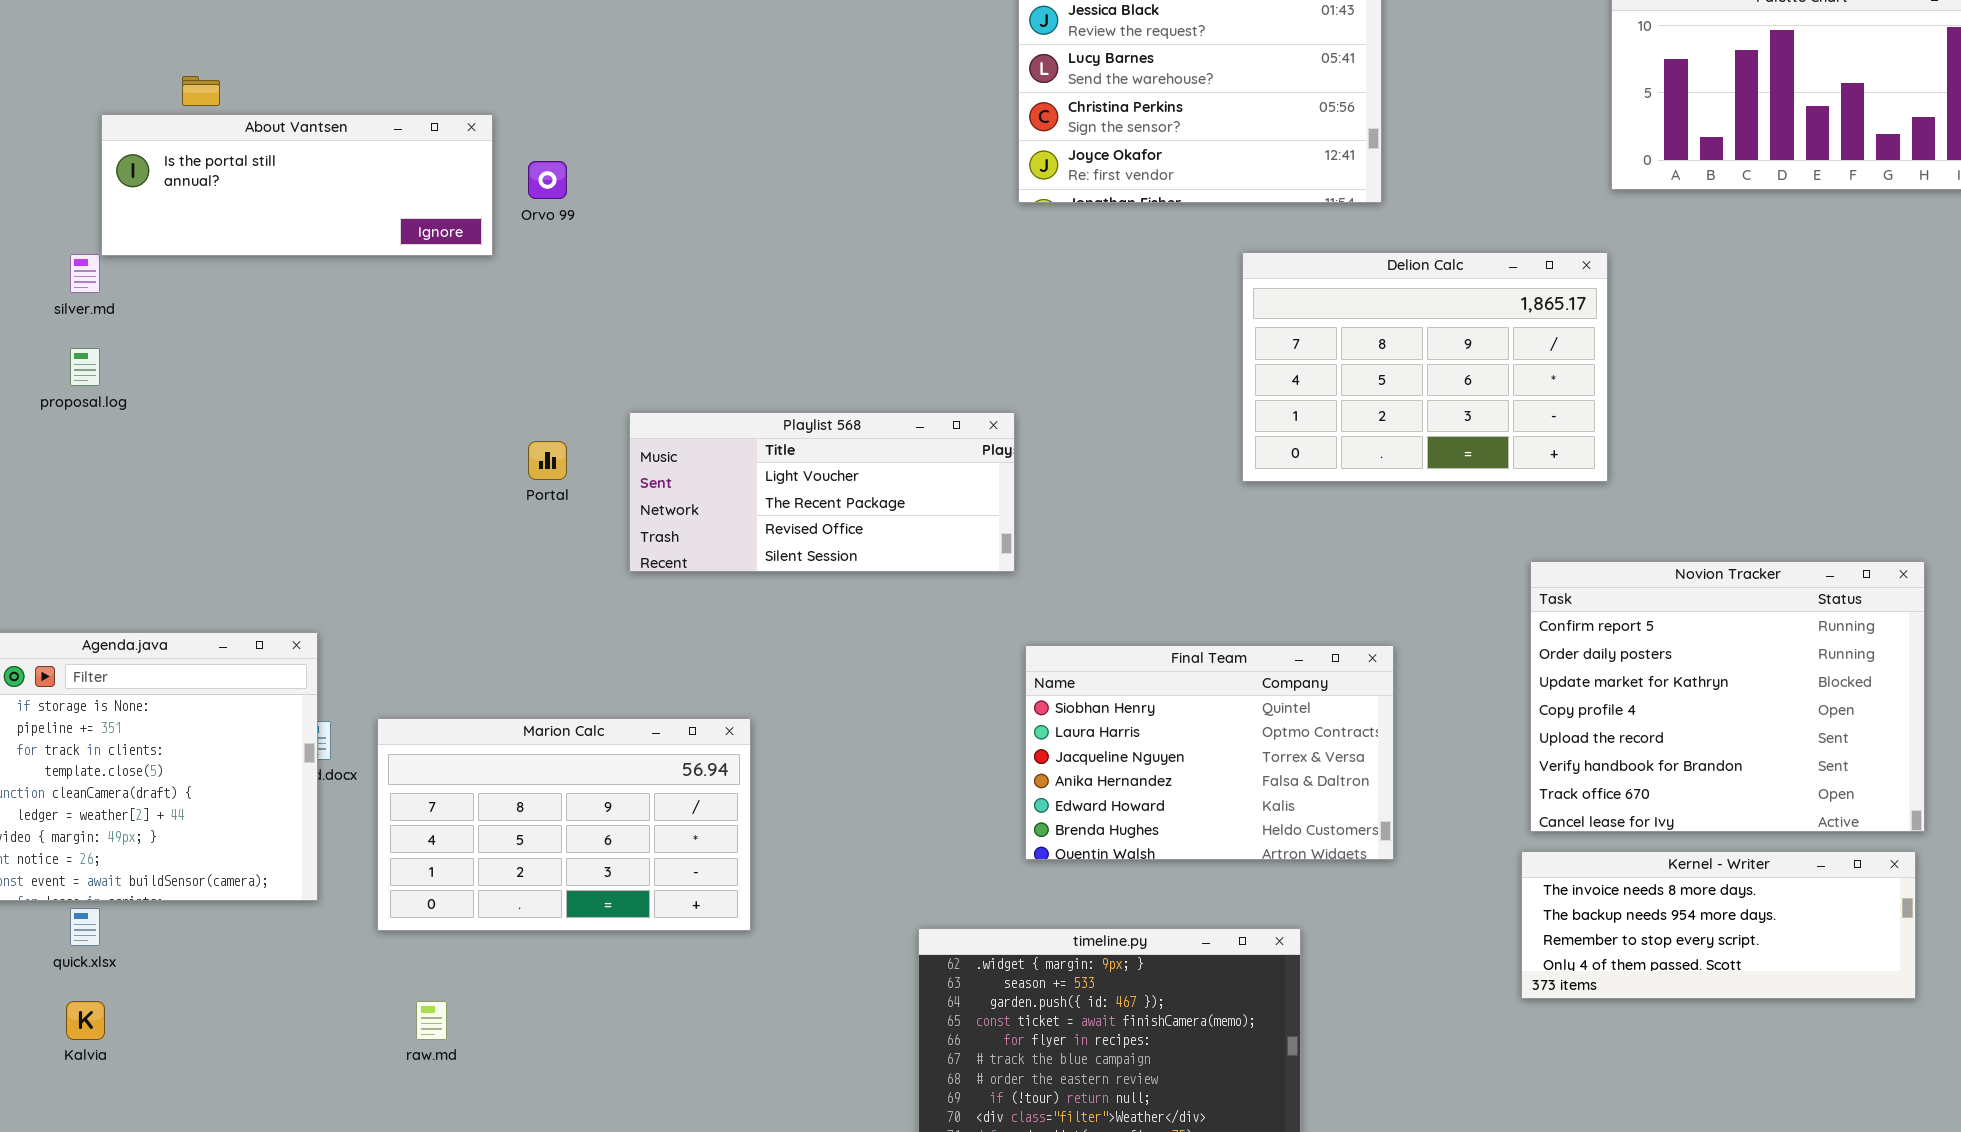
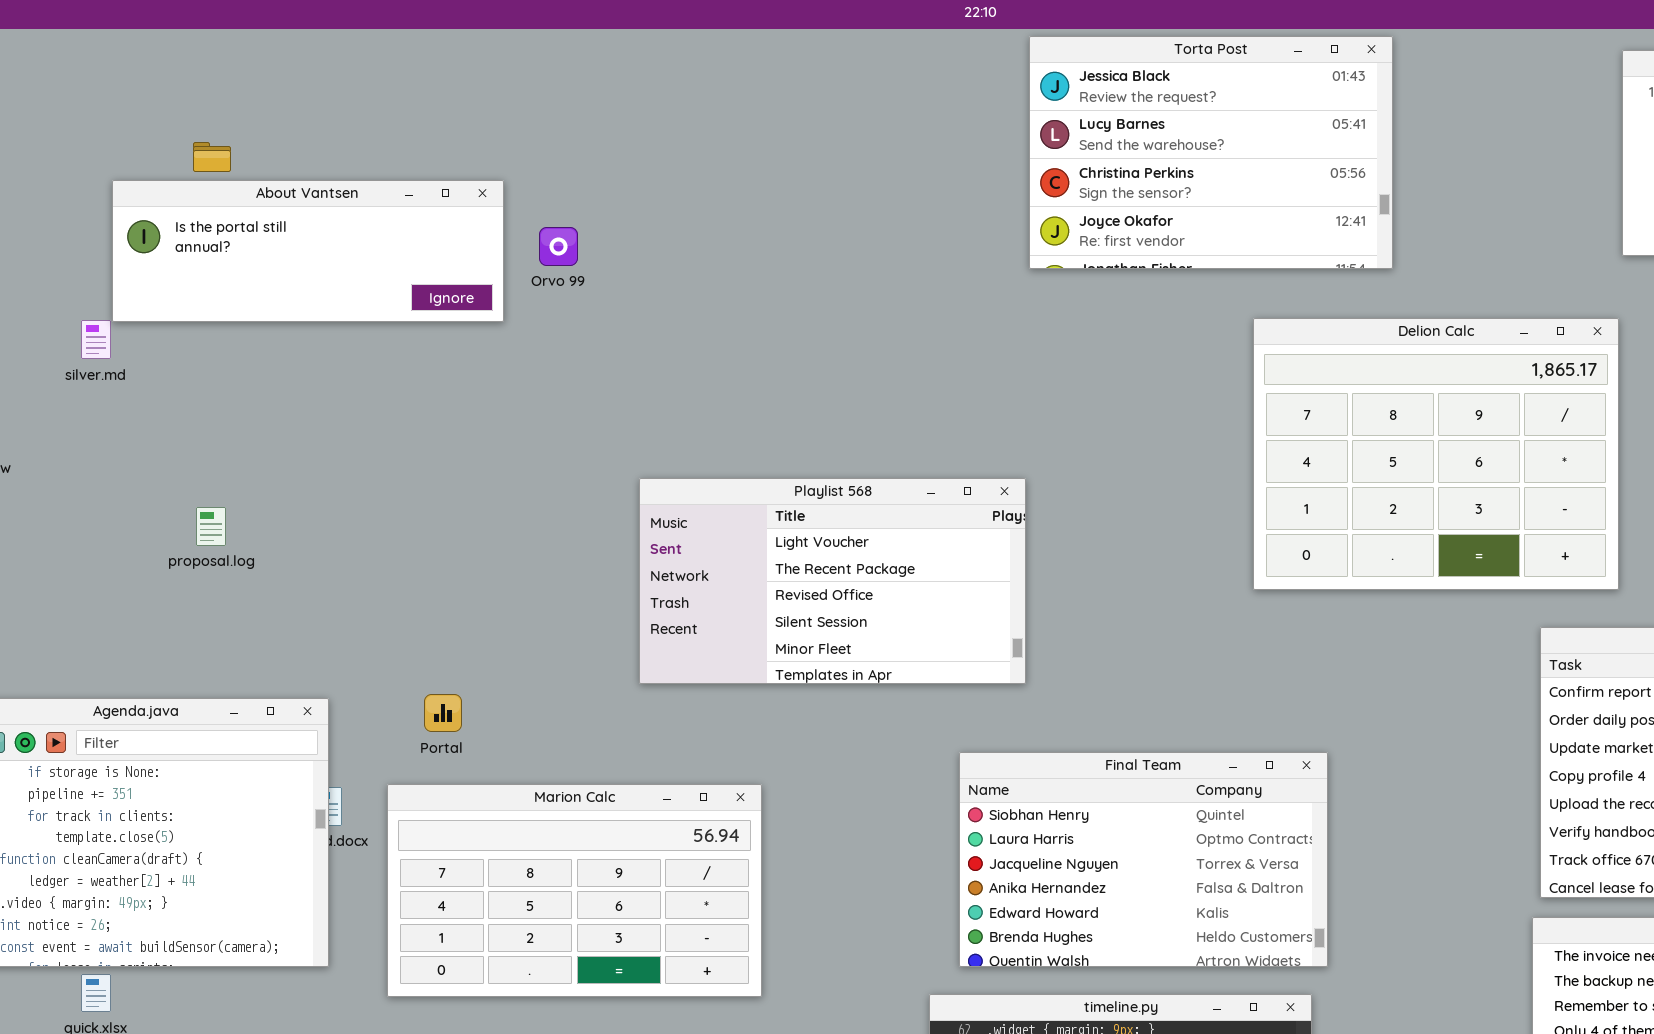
Delion Calc: [1242,252,1608,482] -> [1253,318,1619,590], resized
proposal.log: [70,348,100,386] -> [196,507,226,546], moved
Playlist 568: [629,412,1015,572] -> [639,478,1026,684], resized
Portal: [528,441,567,480] -> [424,694,462,732], moved
Final Team: [1025,645,1394,860] -> [959,752,1328,967], moved

